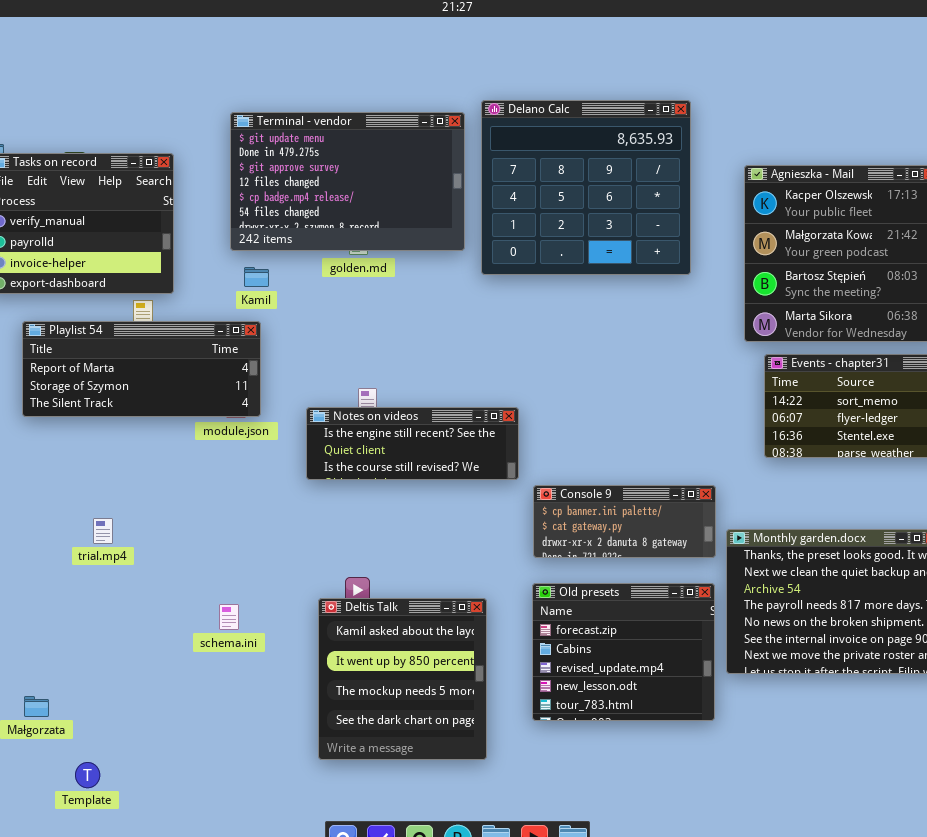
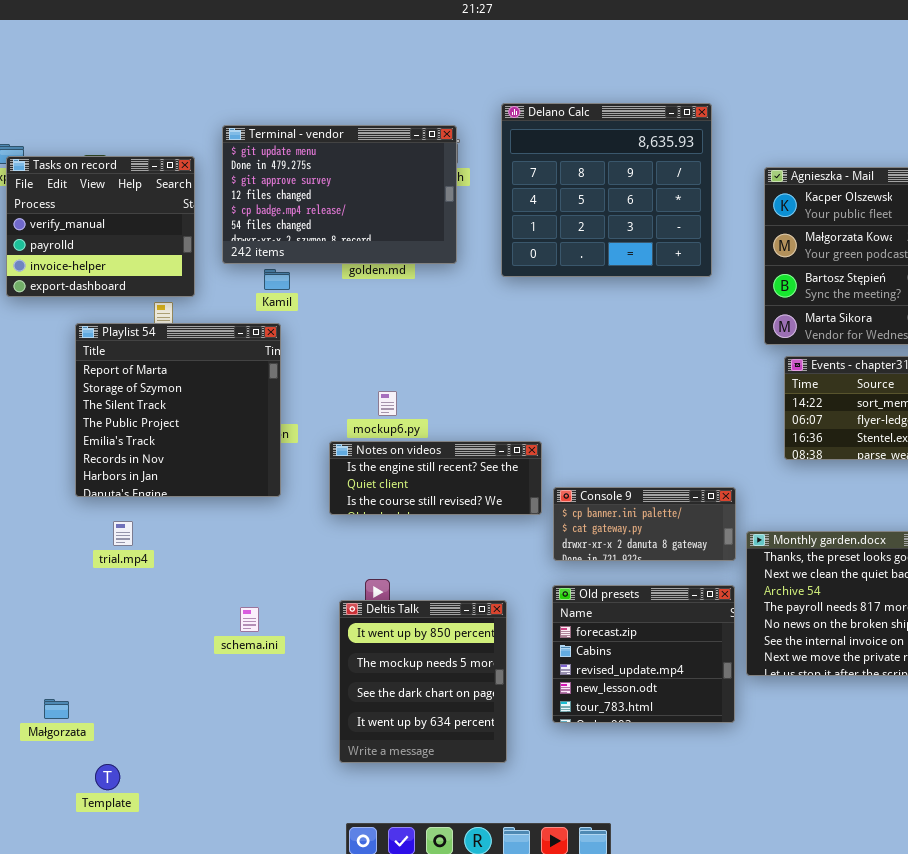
Terminal - vendor: [230,112,465,251] -> [222,125,457,264], moved
Playlist 54: [22,321,261,417] -> [75,323,281,497], resized
Notes on videos: [306,407,519,480] -> [329,441,542,515], moved
Deltis Talk: [318,598,487,760] -> [339,600,507,763], scrolled down 1 row

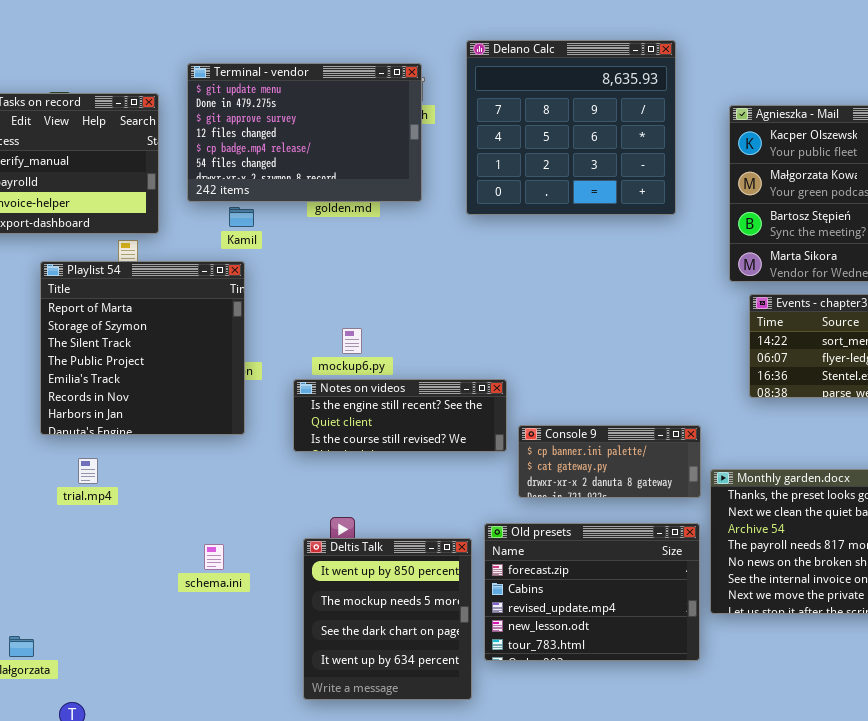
Old presets: [552,585,735,723] -> [484,523,700,661], resized

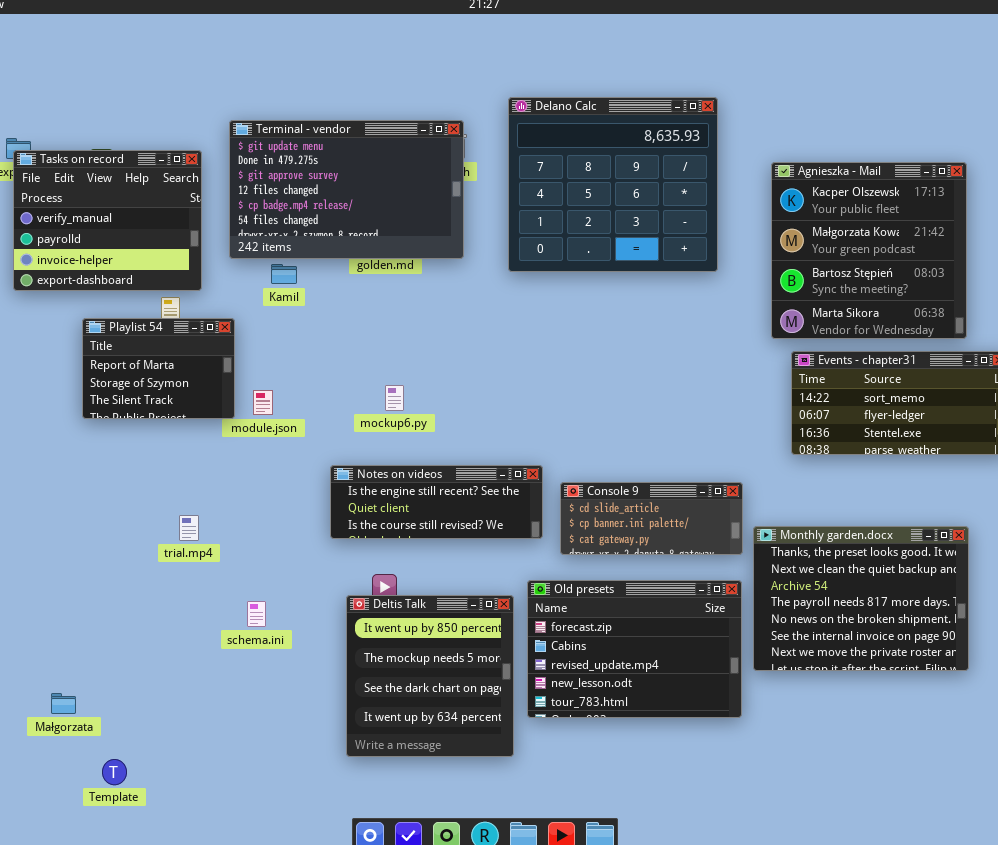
Playlist 54: [40,261,245,435] -> [82,318,235,419], resized
Notes on videos: [293,379,507,452] -> [330,465,543,539], moved
Console 9: [518,425,701,498] -> [560,482,743,555], scrolled up 1 row
trial.mp4: [78,458,98,484] -> [179,515,199,541], moved

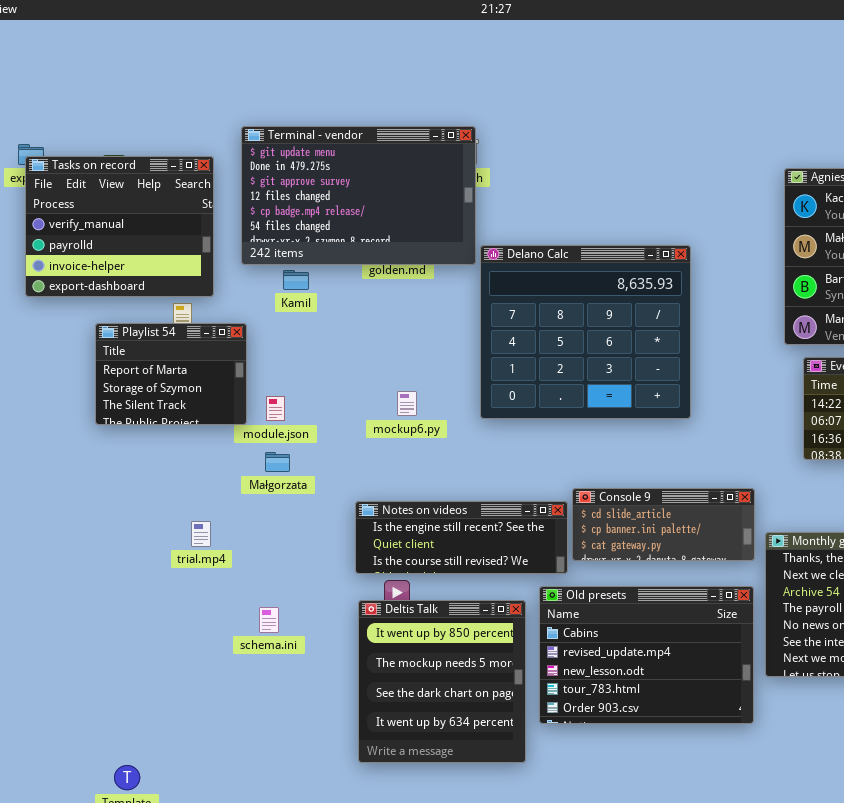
Delano Calc: [508,97,718,272] -> [480,245,691,419], moved
Notes on videos: [330,465,543,539] -> [355,501,568,574], moved
Old presets: [527,580,742,718] -> [539,586,754,724], scrolled down 1 row
Małgorzata: [51,693,76,714] -> [265,452,290,472], moved

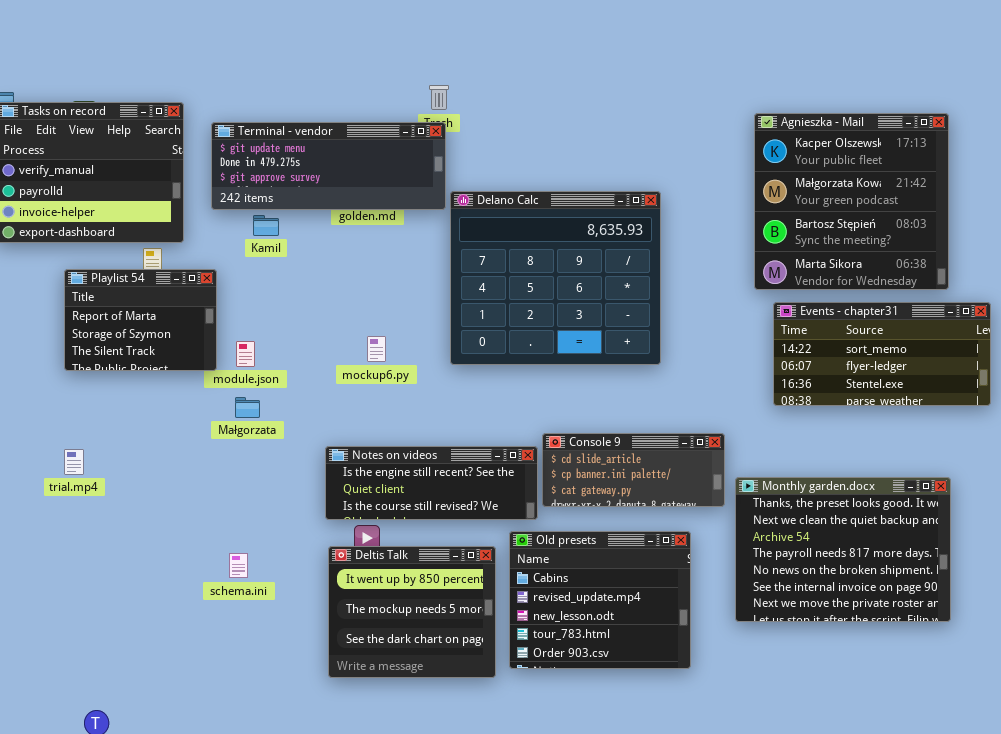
Terminal - vendor: [241,126,476,265] -> [211,122,446,210], resized
trial.mp4: [191,521,211,547] -> [64,449,84,475], moved
Old presets: [539,586,754,724] -> [509,531,691,669], resized
Deltis Talk: [358,600,526,763] -> [328,546,496,678], resized

